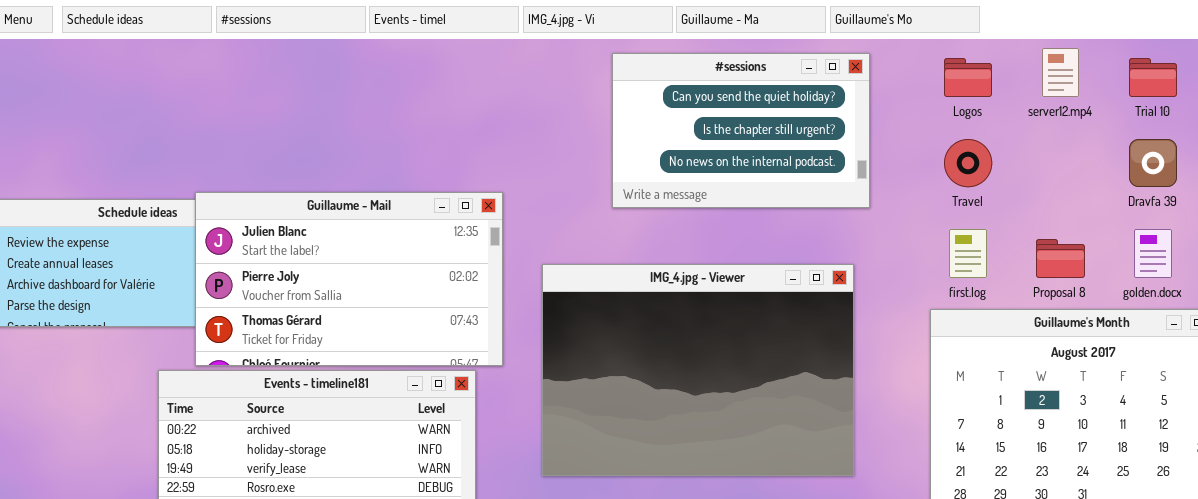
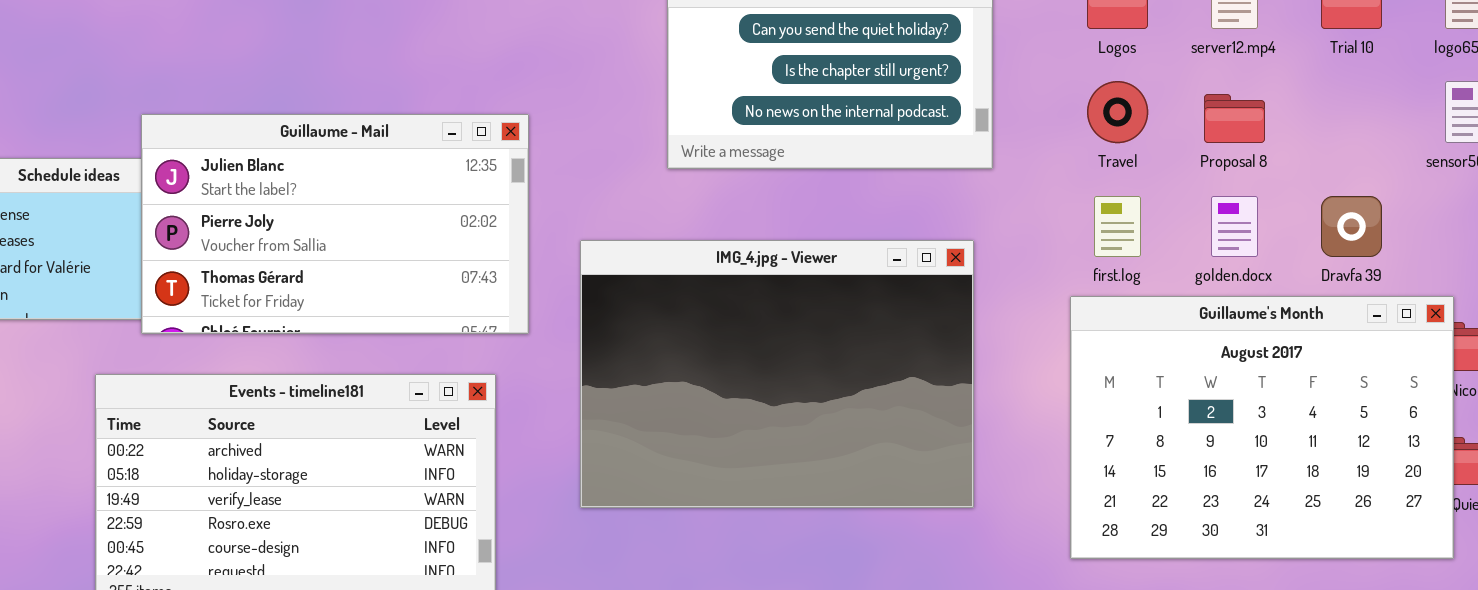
Dravfa 39: [1129,139,1177,187] -> [1321,196,1382,257], moved
Guillaume - Mail: [195,192,503,366] -> [141,114,529,334], moved
golden.docx: [1134,229,1172,278] -> [1211,196,1258,257], moved
Proposal 8: [1036,239,1085,278] -> [1204,94,1265,143], moved

